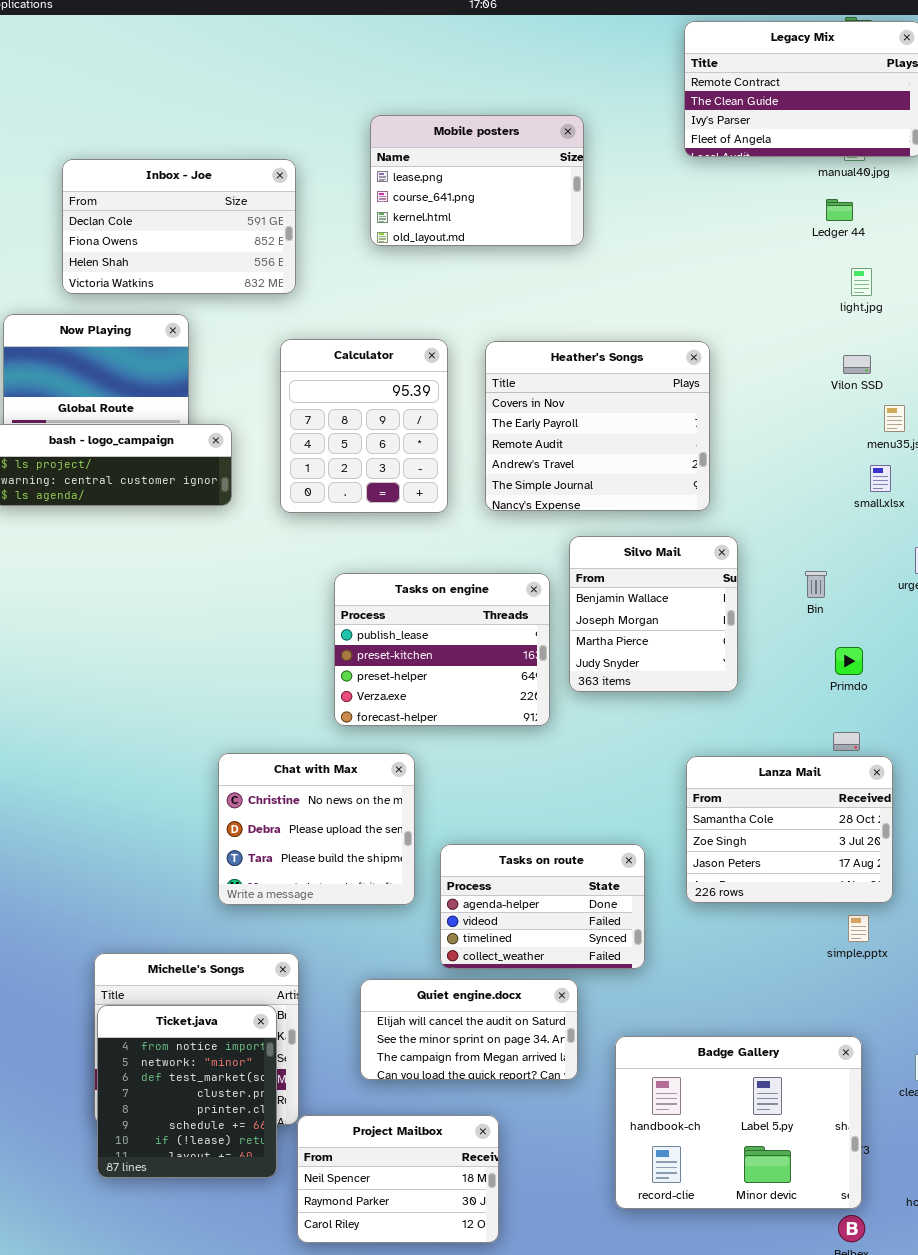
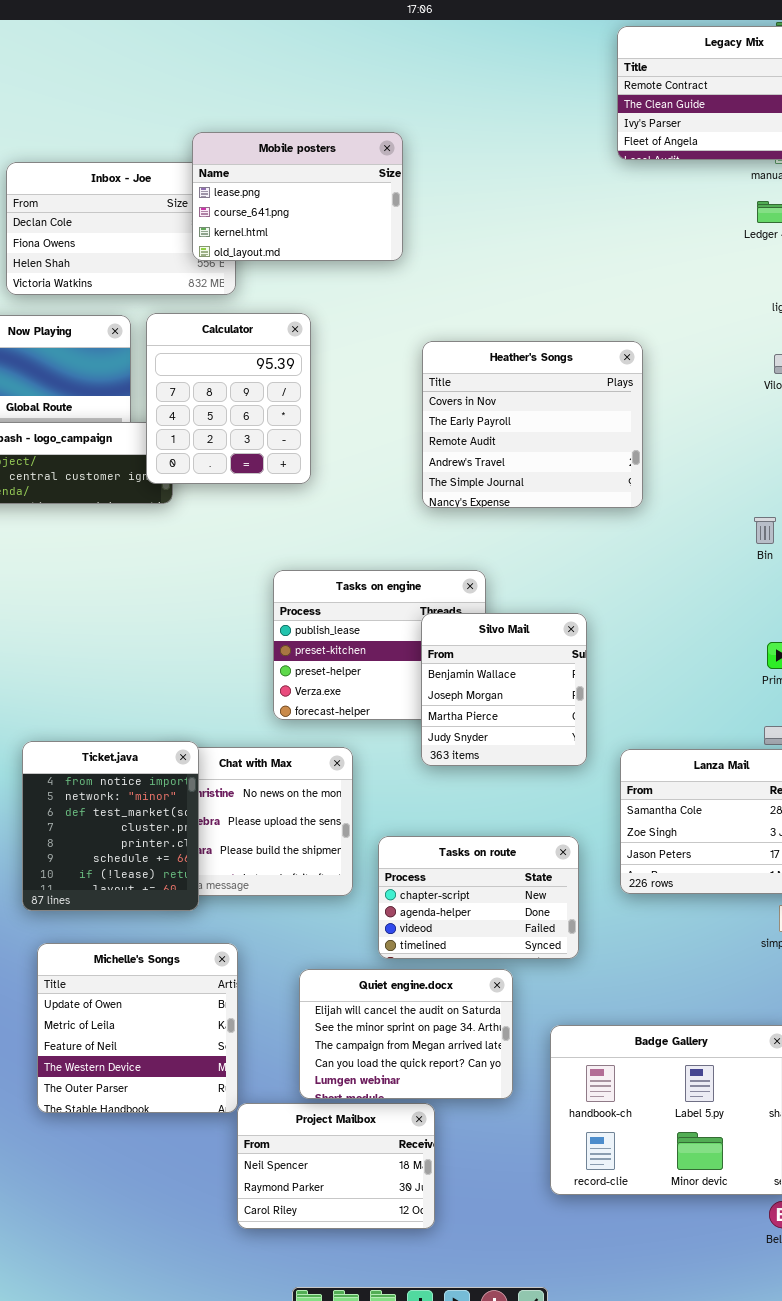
Mobile posters: [370,115,584,246] -> [192,132,403,261], moved
Calculator: [280,339,448,513] -> [146,313,311,484], moved
Silvo Mail: [569,536,738,692] -> [421,613,587,766], moved
Bin: [805,571,827,598] -> [754,517,776,544], moved
Tasks on route: [440,844,645,969] -> [378,836,579,959], scrolled up 1 row
Quiet engine.docx: [360,979,578,1080] -> [299,969,513,1099], resized
Ticket.java: [97,1005,277,1178] -> [22,741,199,911], moved

